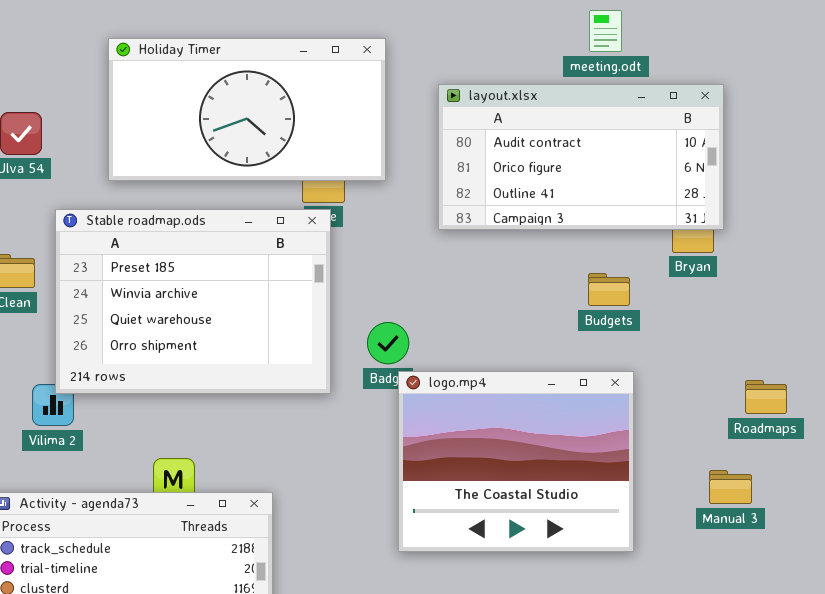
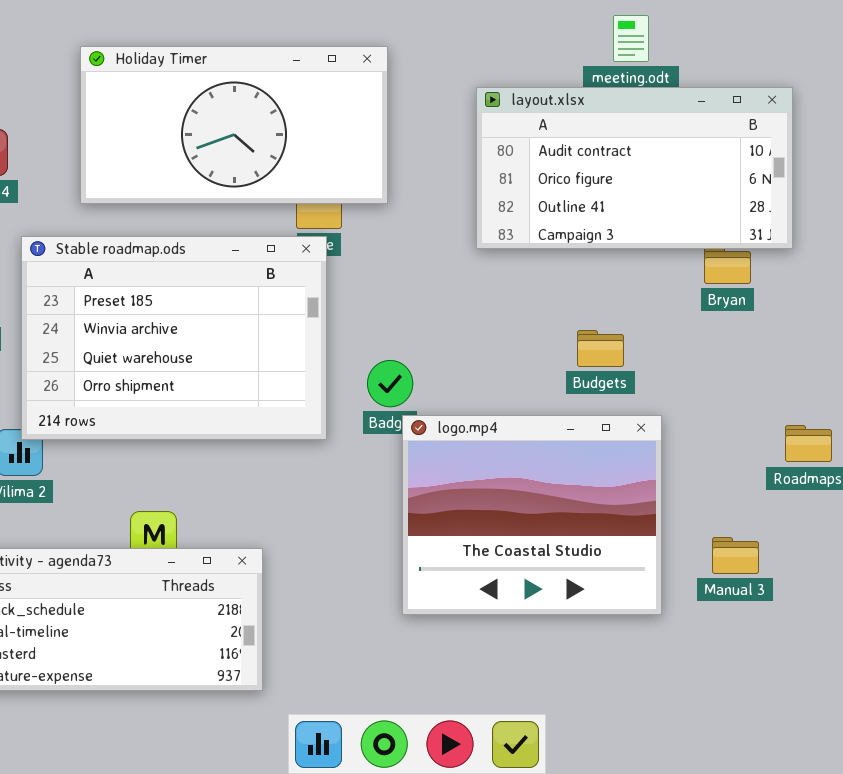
layout.xlsx: [438,84,724,230] -> [476,87,793,249], moved
Budgets: [588,273,630,306] -> [577,330,624,367], moved
Manual 3: [709,470,752,504] -> [712,537,759,574], moved

